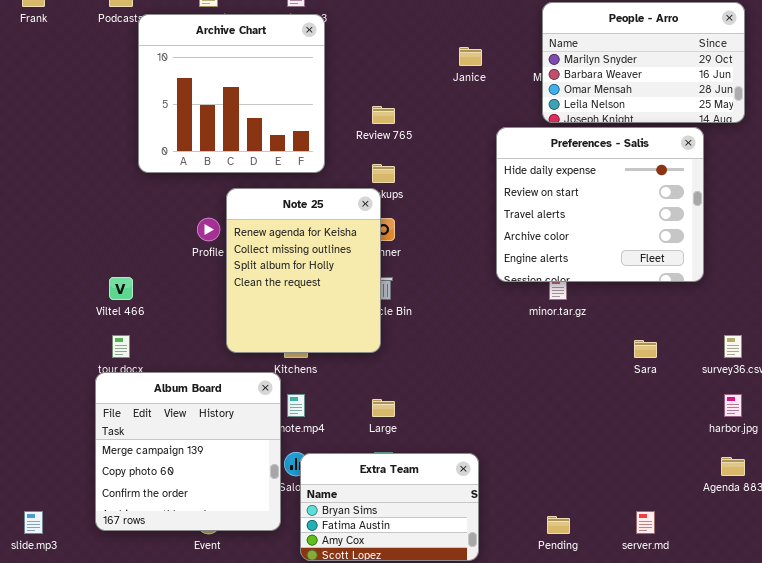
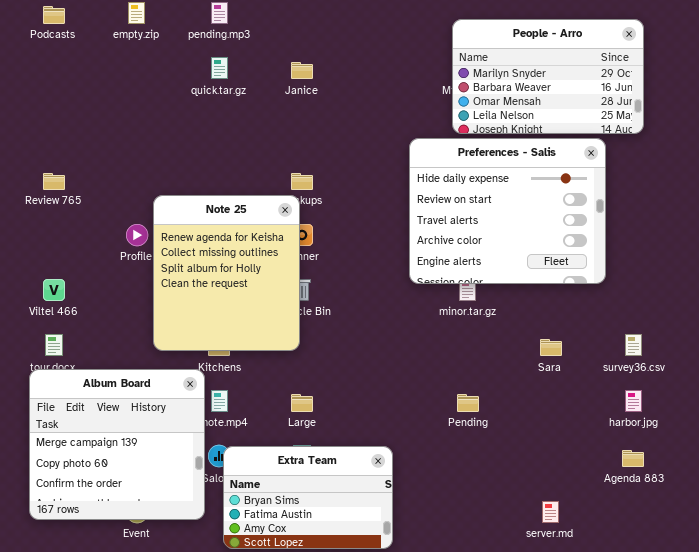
Archive Chart: [138,14,325,173] -> none, closed
Janice: [459,47,482,66] -> [291,62,313,79], moved
Review 765: [372,106,395,124] -> [43,173,65,190], moved
Pending: [547,516,570,534] -> [457,394,479,412], moved

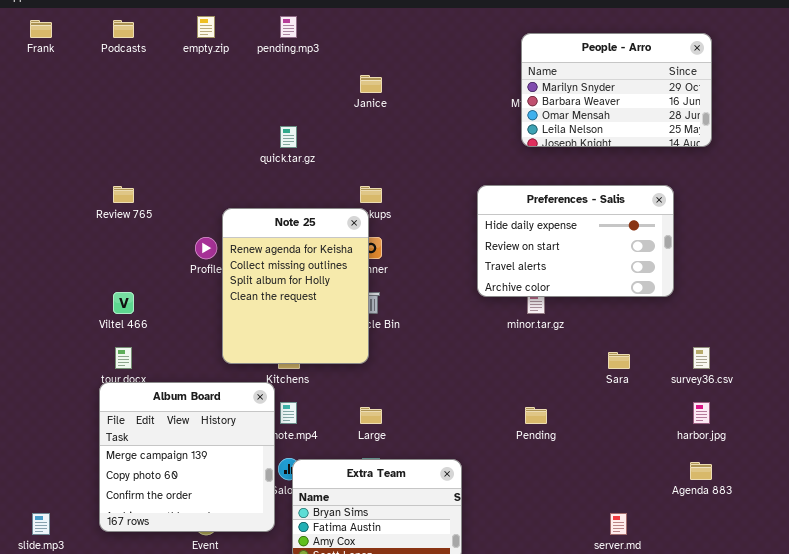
quick.tar.gz: [211,57,228,79] -> [280,126,297,148], moved
Preferences - Salis: [409,138,606,284] -> [477,185,674,297], resized

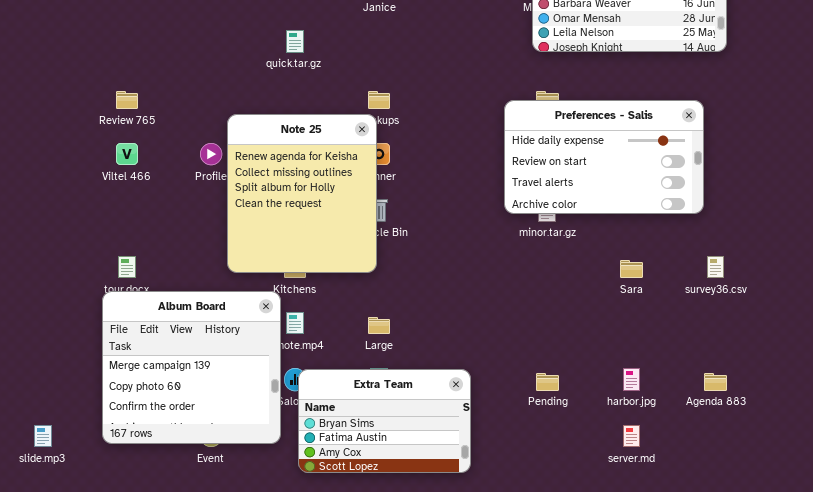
Preferences - Salis: [477,185,674,297] -> [504,100,704,214], moved
Viltel 466: [113,292,134,314] -> [116,143,138,165], moved
harbor.jpg: [693,402,710,424] -> [623,368,640,391], moved
Pending: [525,407,547,424] -> [536,373,559,391], moved

